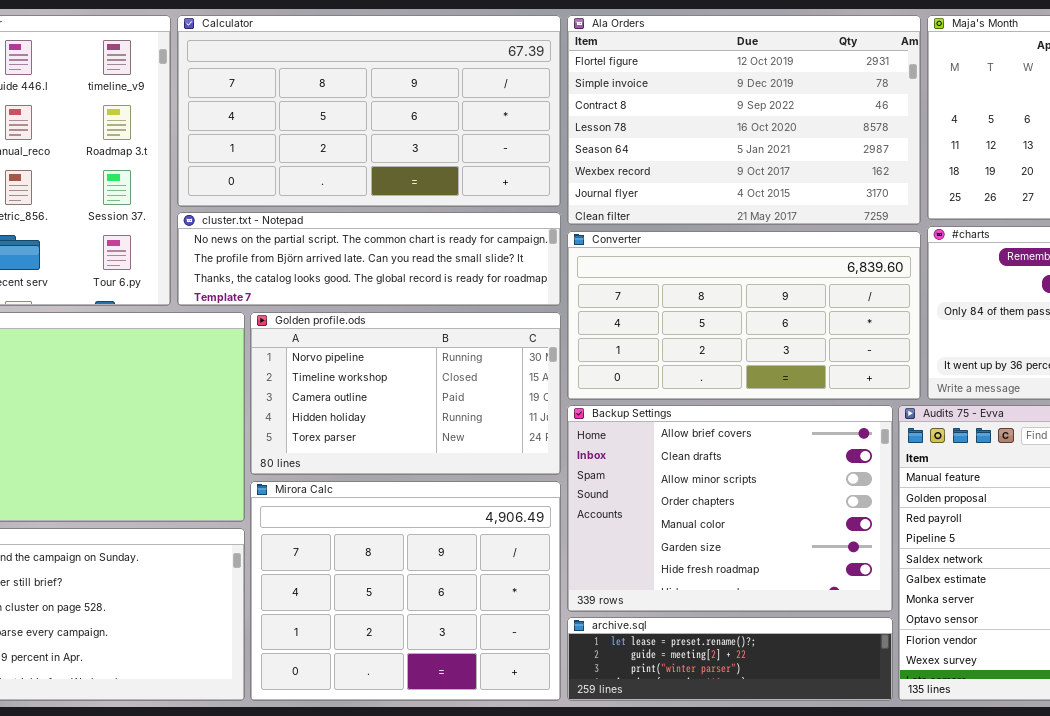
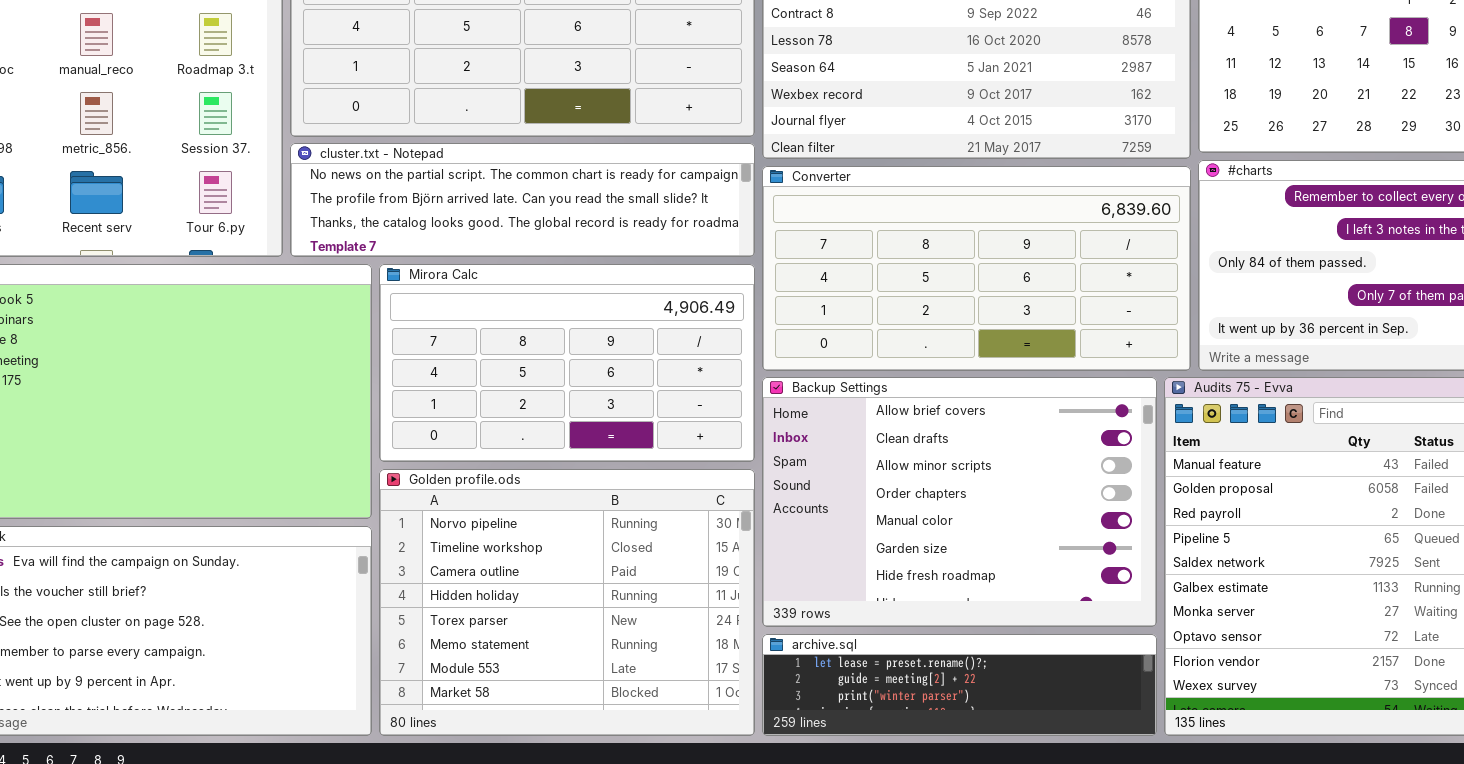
Golden profile.ods: [250,312,561,475] -> [379,469,755,736], moved, resized
Mirora Calc: [250,481,561,701] -> [379,264,755,462], moved, resized

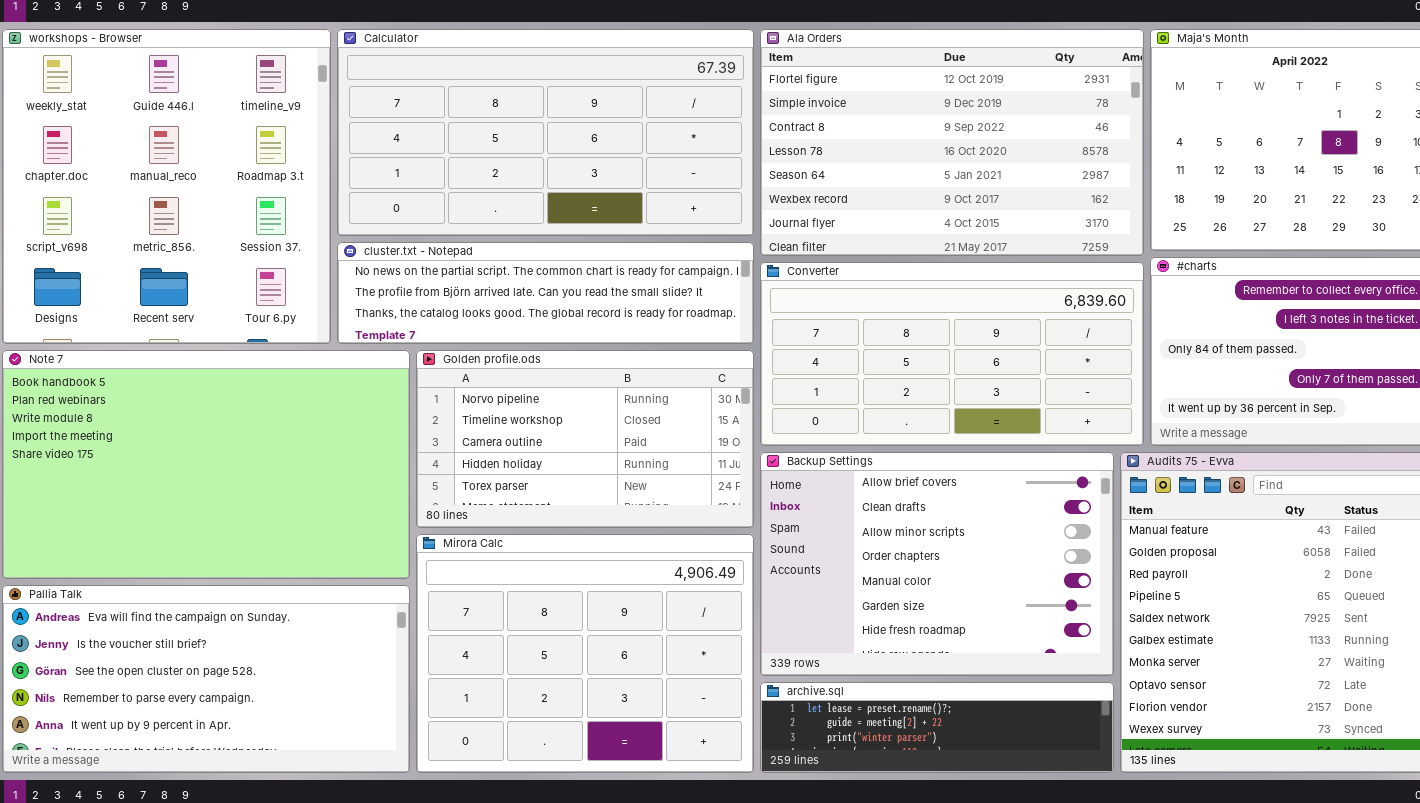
Mirora Calc: [379,264,755,462] -> [416,534,754,773], moved, resized
Golden profile.ods: [379,469,755,736] -> [416,350,754,528], moved, resized

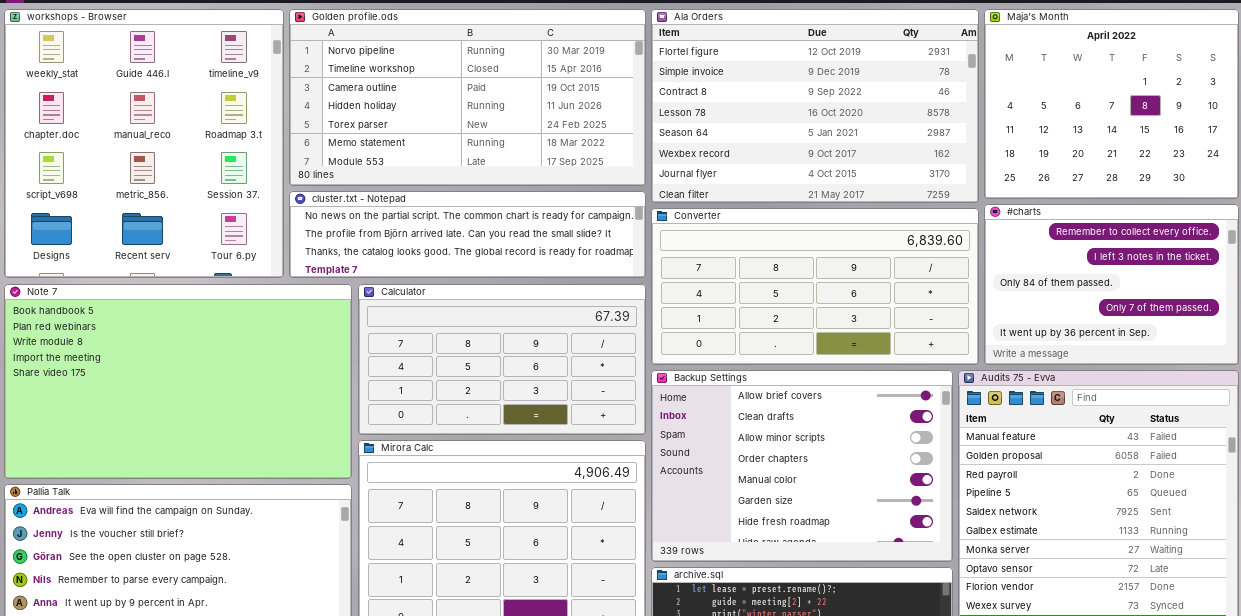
Calculator: [337,29,754,236] -> [358,284,646,435], moved, resized
Golden profile.ods: [416,350,754,528] -> [289,9,646,186], moved, resized

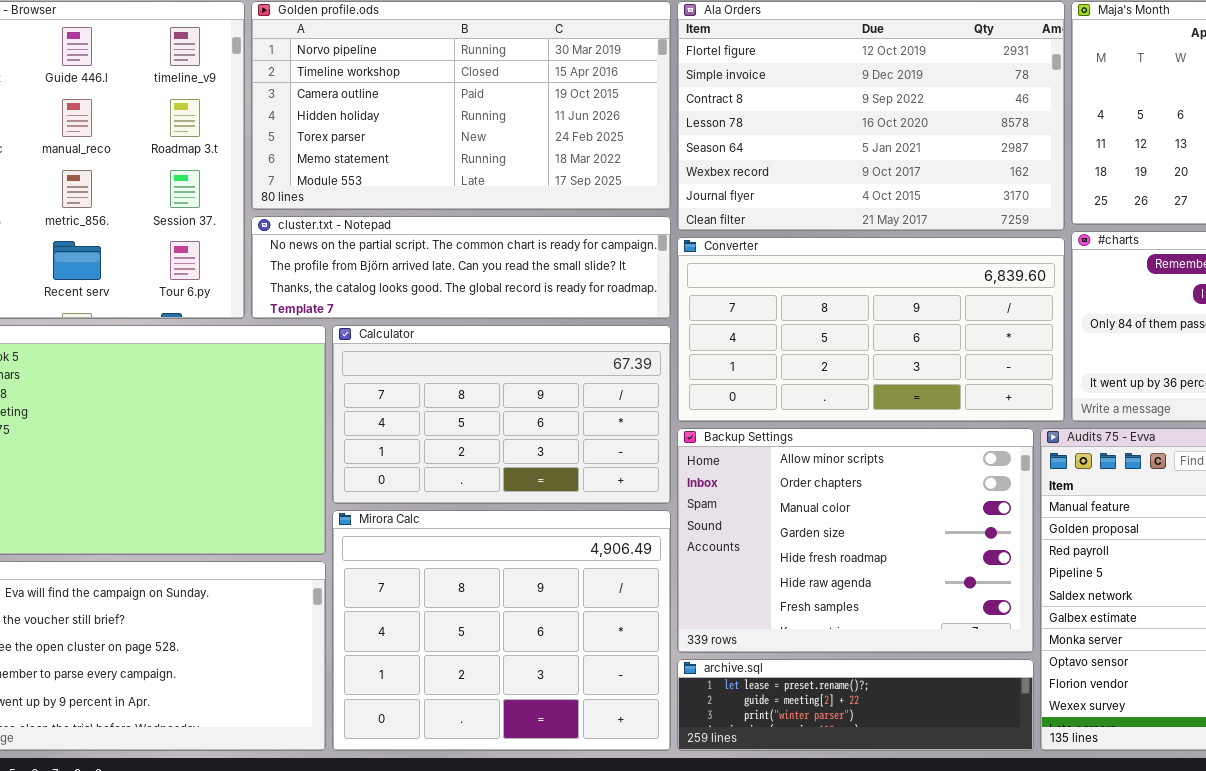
Backup Settings: [651,370,953,562] -> [677,428,1034,653], scrolled down 2 rows

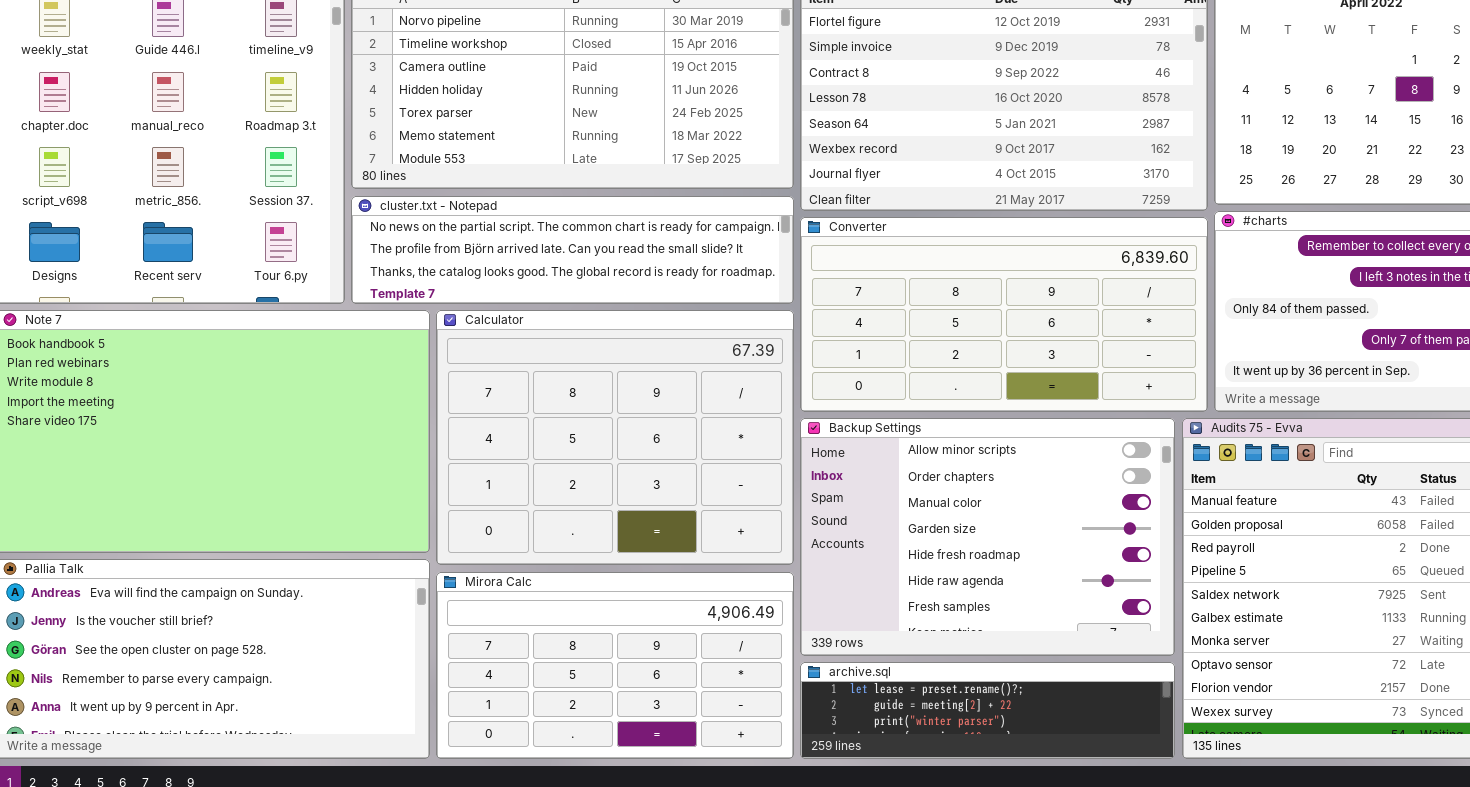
Calculator: [332,325,671,504] -> [436,310,794,565], resized
Mirora Calc: [332,510,671,751] -> [436,572,794,759], resized

